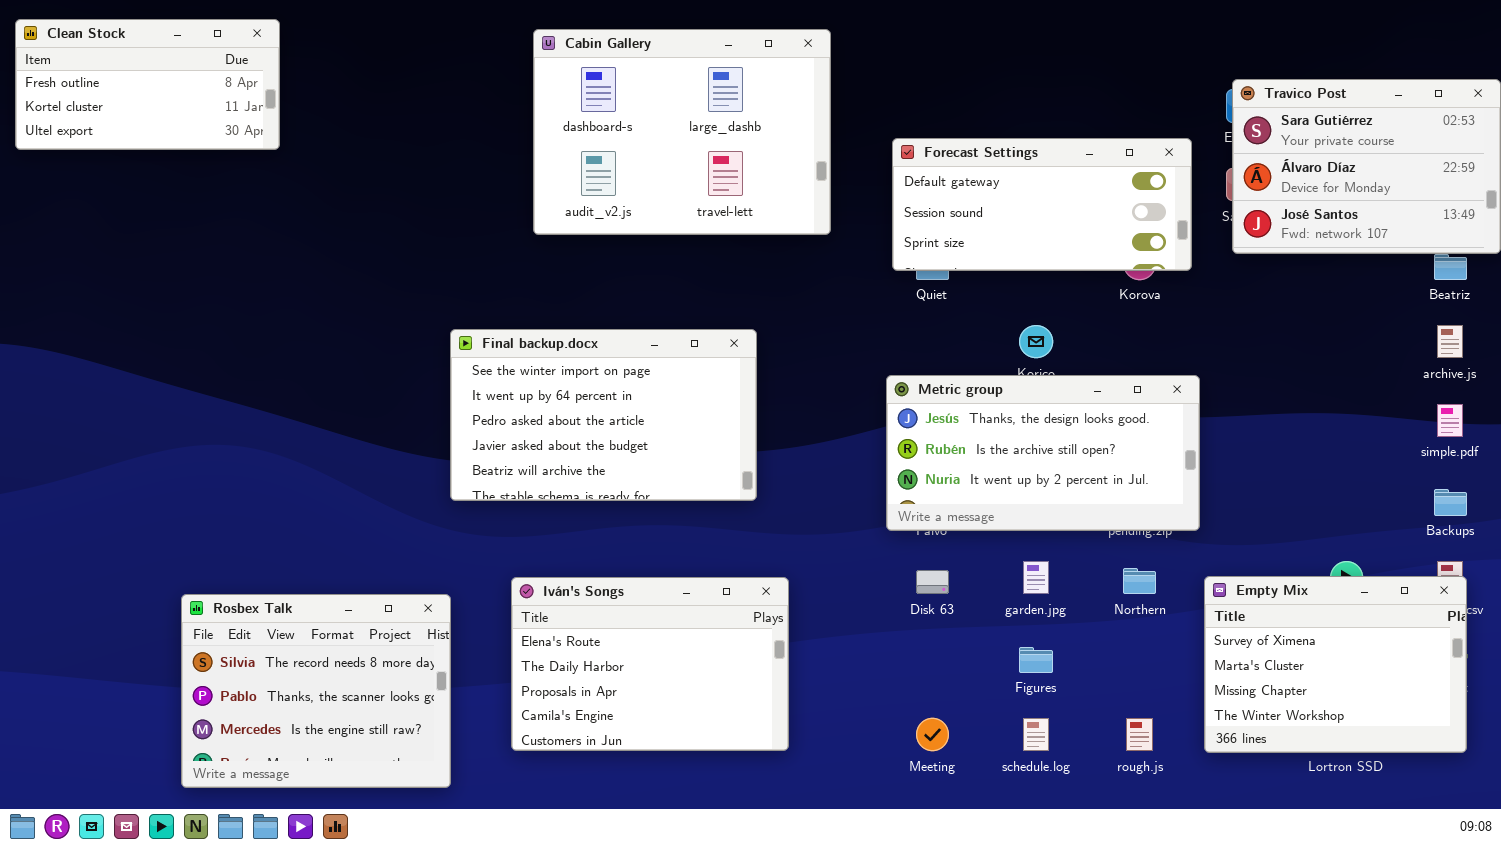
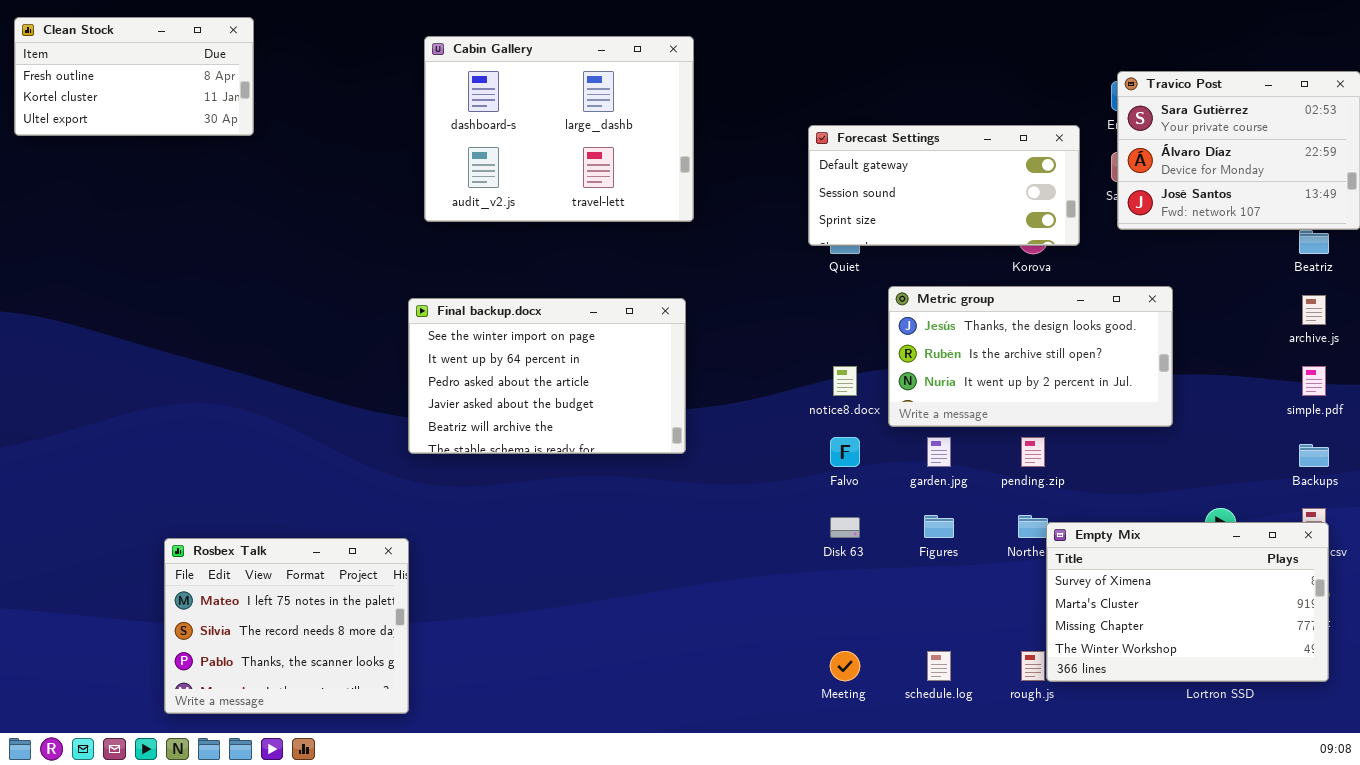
Cabin Gallery: [533,29,831,235] -> [424,36,694,222], moved
Metric group: [886,375,1200,531] -> [888,286,1173,427], moved
garden.jpg: [1023,561,1049,594] -> [927,437,951,467], moved
Empty Mix: [1204,576,1467,753] -> [1046,522,1329,682], resized
Iván's Songs: [511,577,789,751] -> none, closed
Rosbex Talk: [181,594,451,788] -> [164,538,409,714], scrolled up 1 row
Figures: [1019,647,1053,673] -> [924,515,954,538], moved

